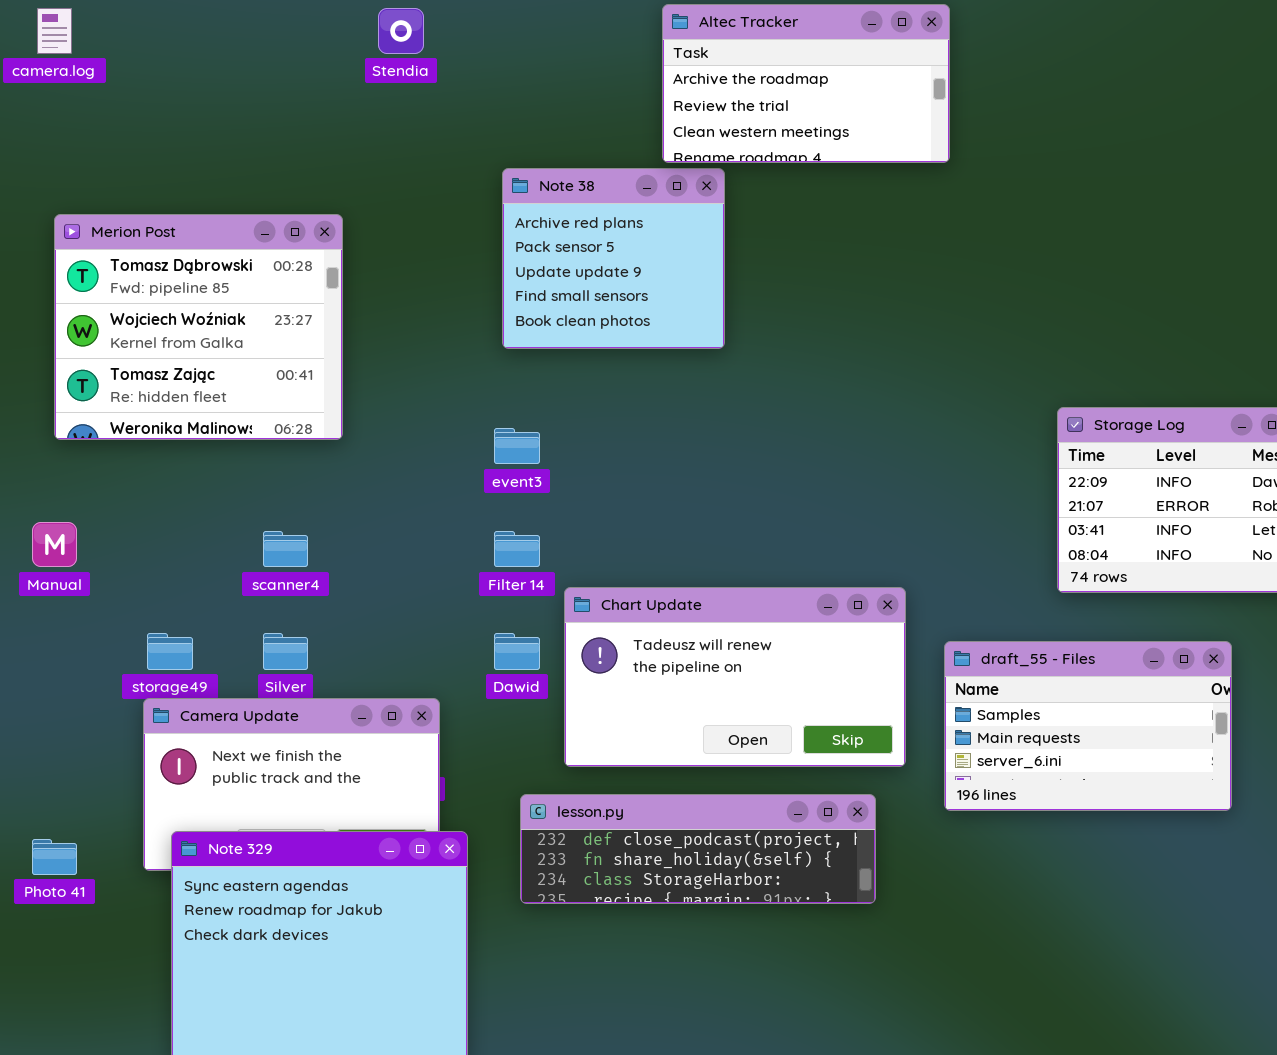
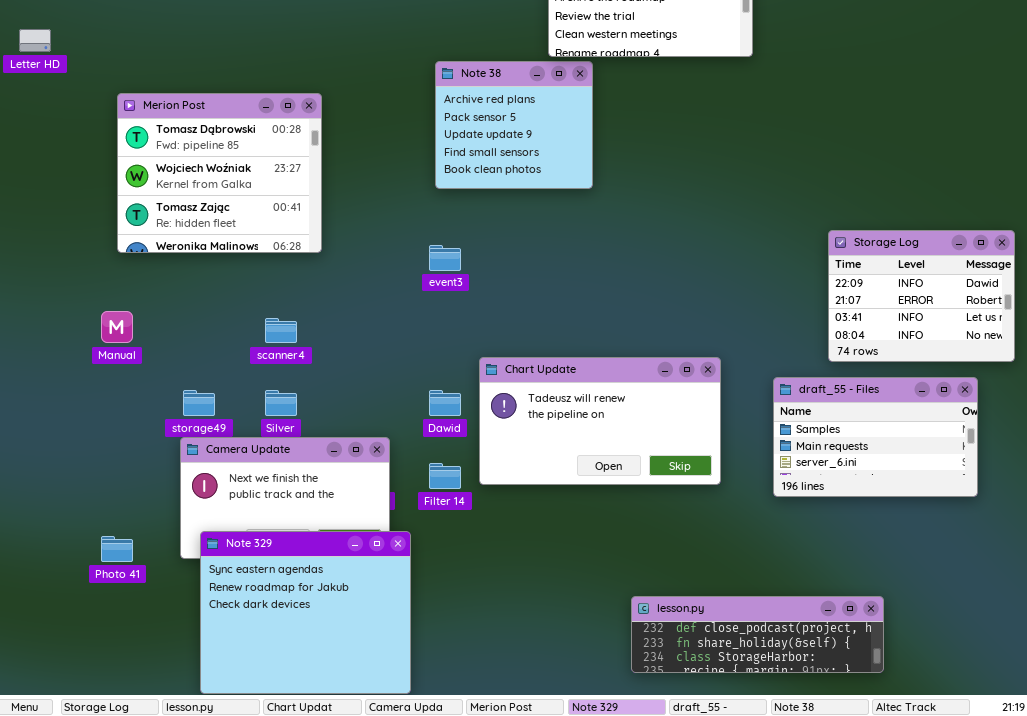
Filter 14: [494,531,540,567] -> [429,463,461,489], moved
draft_55 - Files: [944,641,1232,811] -> [773,377,978,497], moved
lesson.py: [520,794,876,904] -> [631,596,884,673], moved

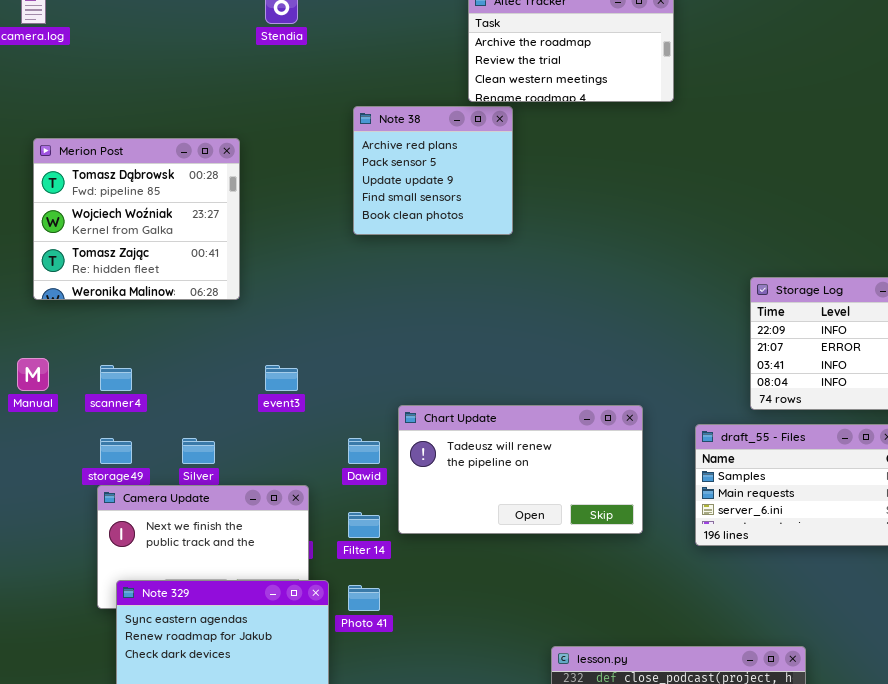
event3: [429,245,461,271] -> [265,365,298,391], moved
scanner4: [265,318,297,343] -> [100,365,132,391], moved
Photo 41: [101,536,133,562] -> [348,585,380,611], moved

